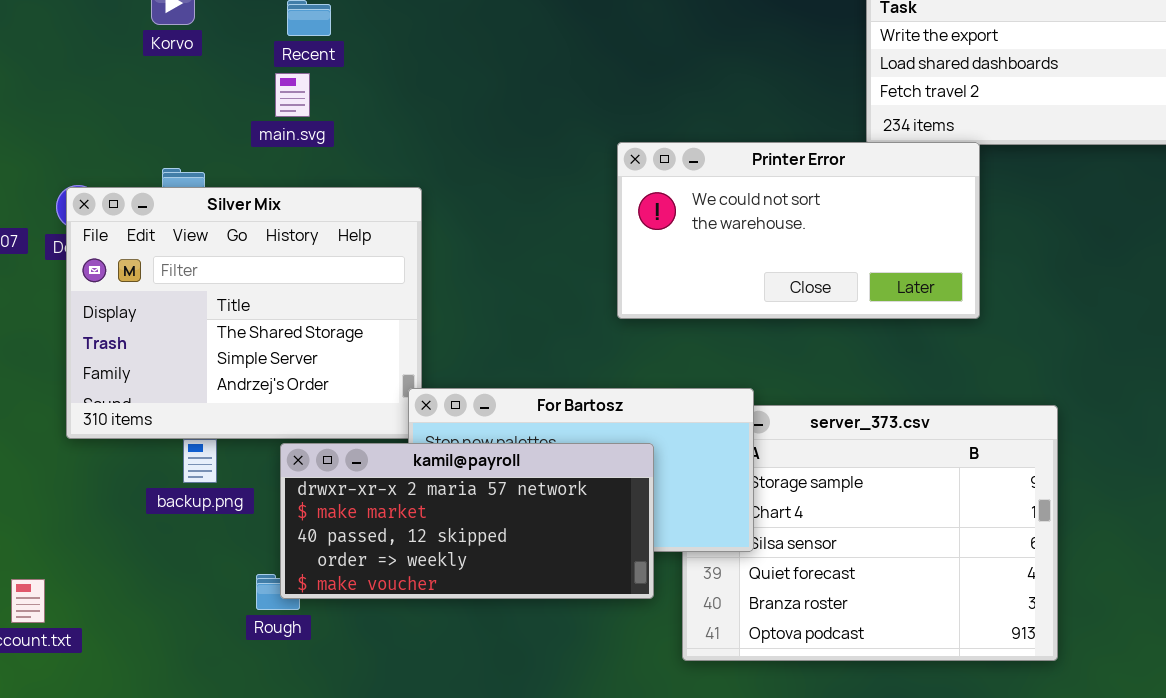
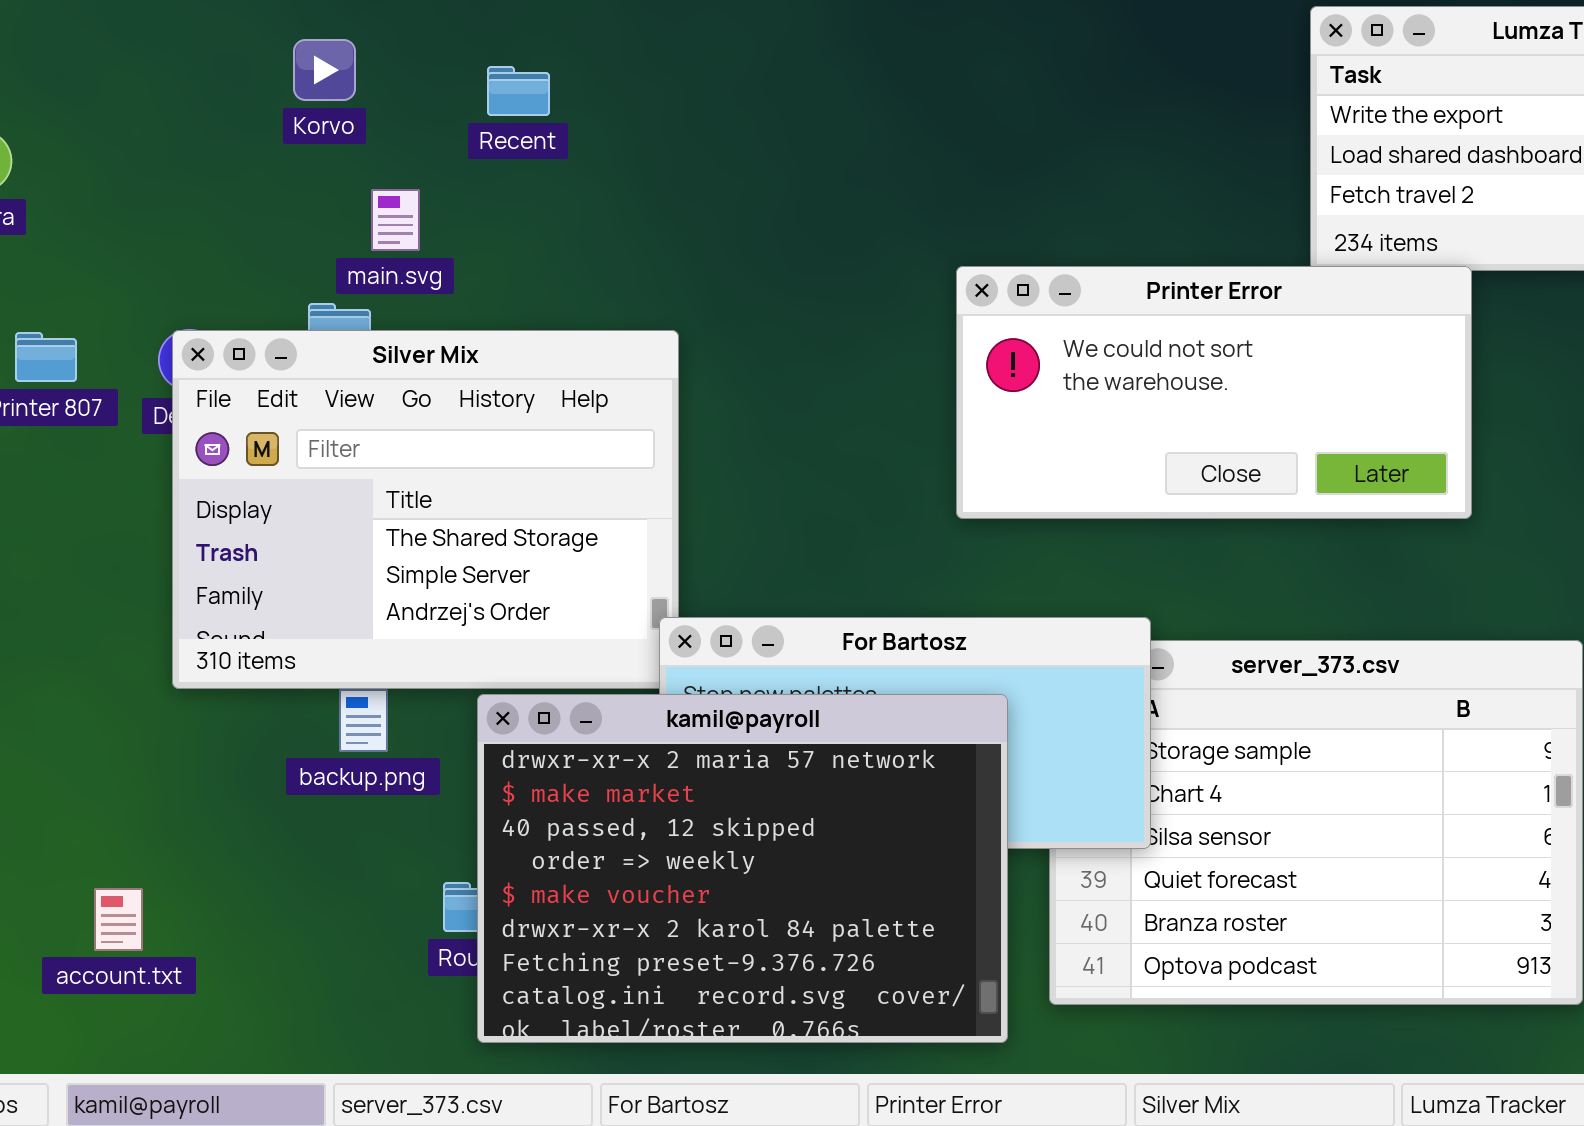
main.svg: [275,73,310,117] -> [371,189,420,251], moved
kamil@payroll: [280,443,654,599] -> [477,694,1008,1043], resized

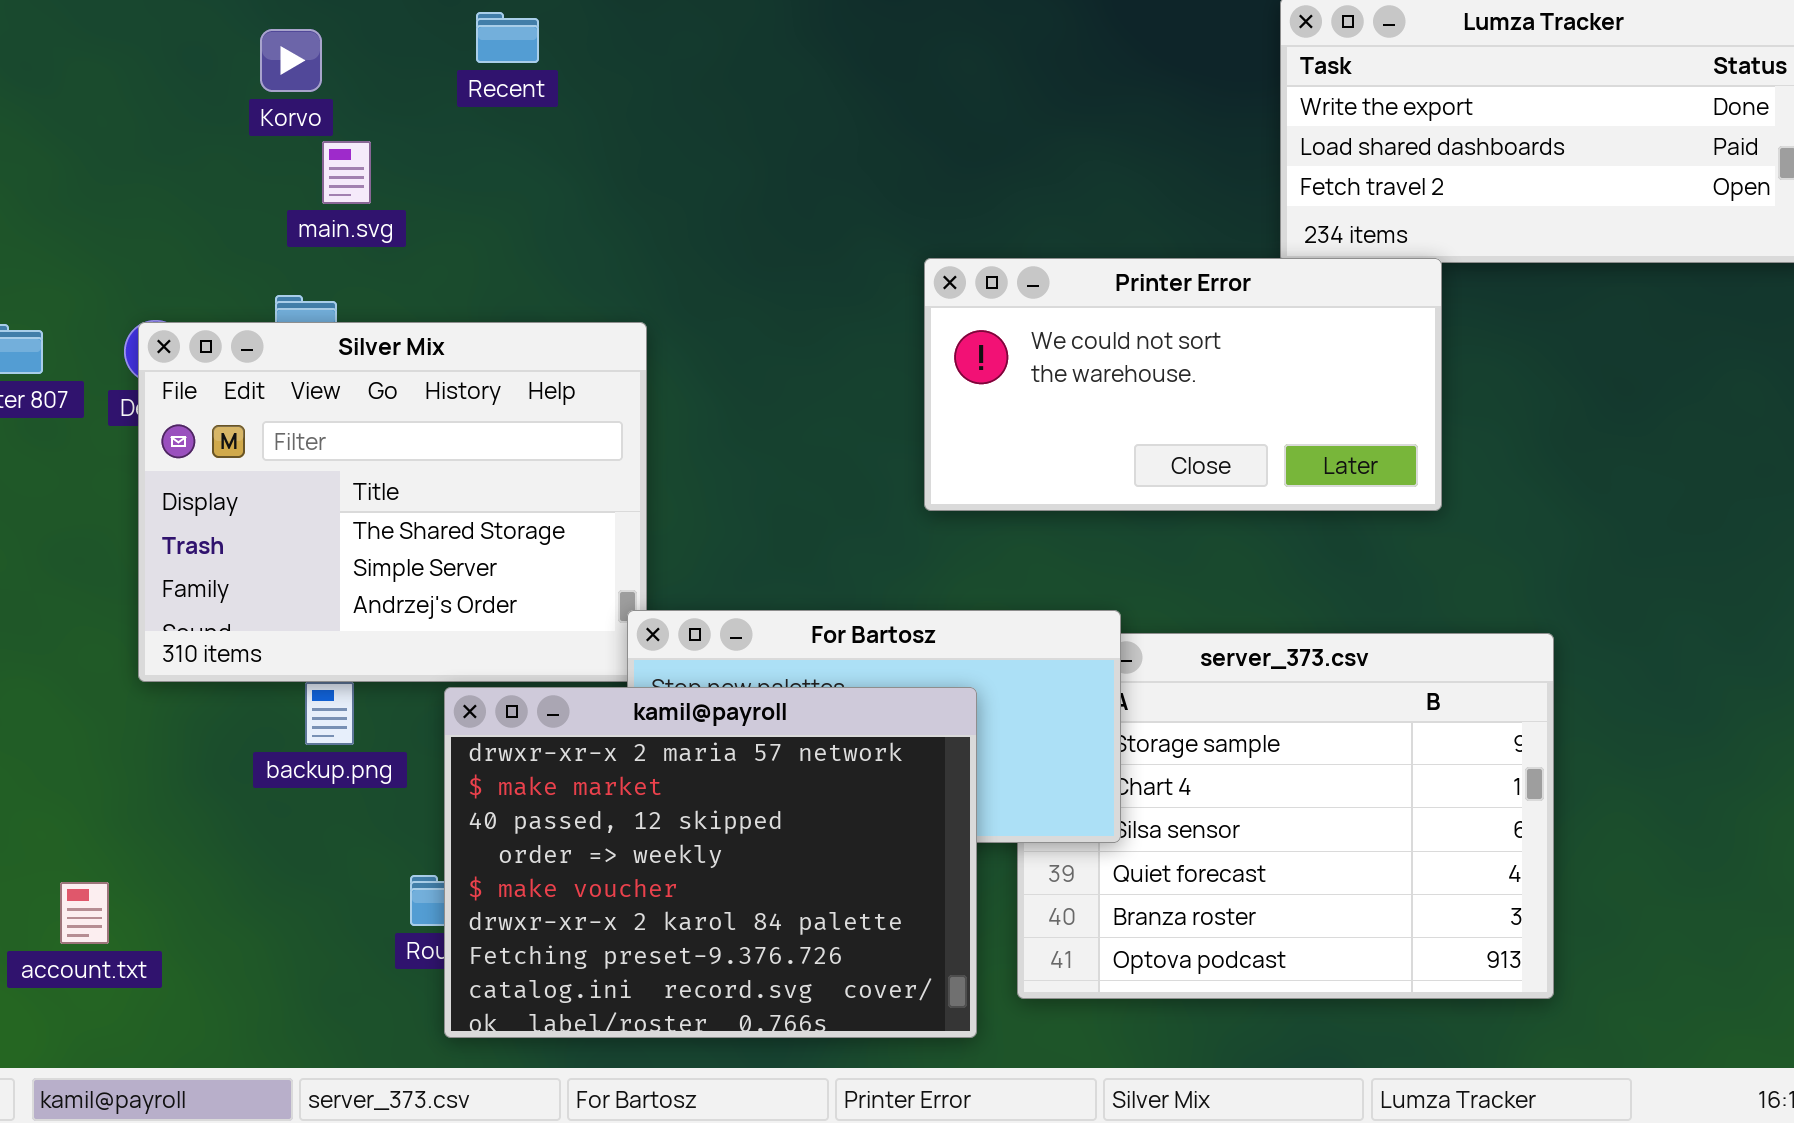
Recent: [487,66,550,116] -> [476,12,539,63], moved
main.svg: [371,189,420,251] -> [322,141,371,204], moved

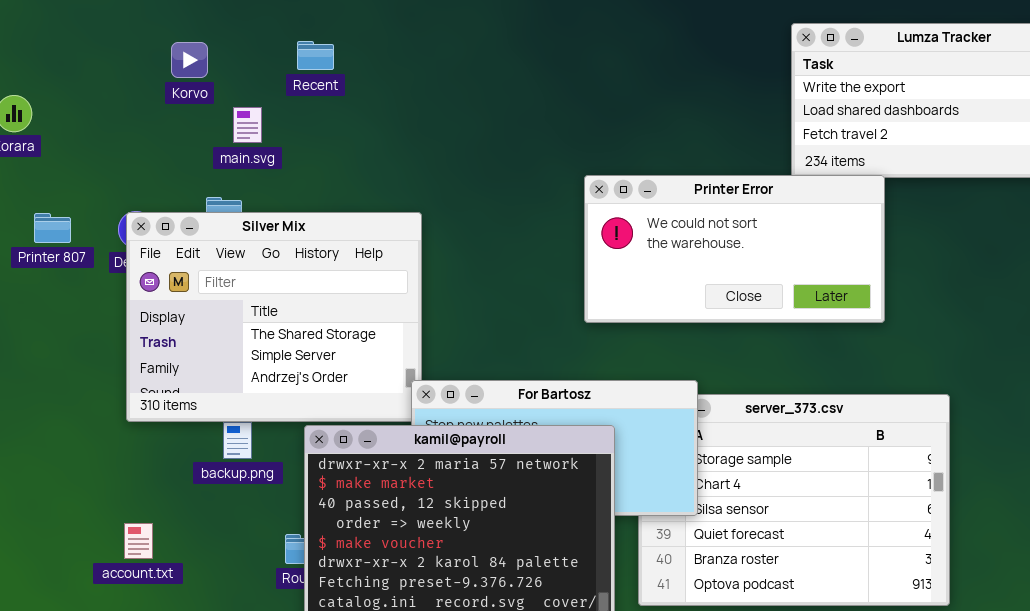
Recent: [476,12,539,63] -> [297,41,334,70], moved
Korvo: [260,29,322,92] -> [171,42,208,78], moved
account.txt: [60,882,109,944] -> [124,523,153,559], moved

